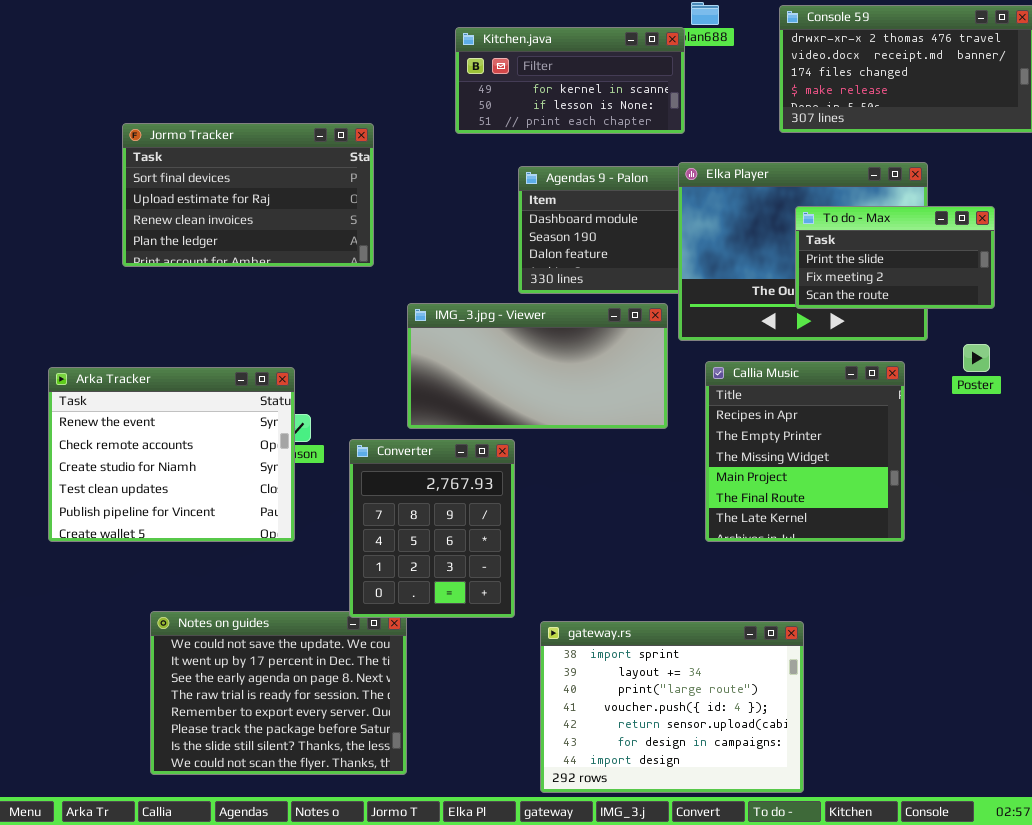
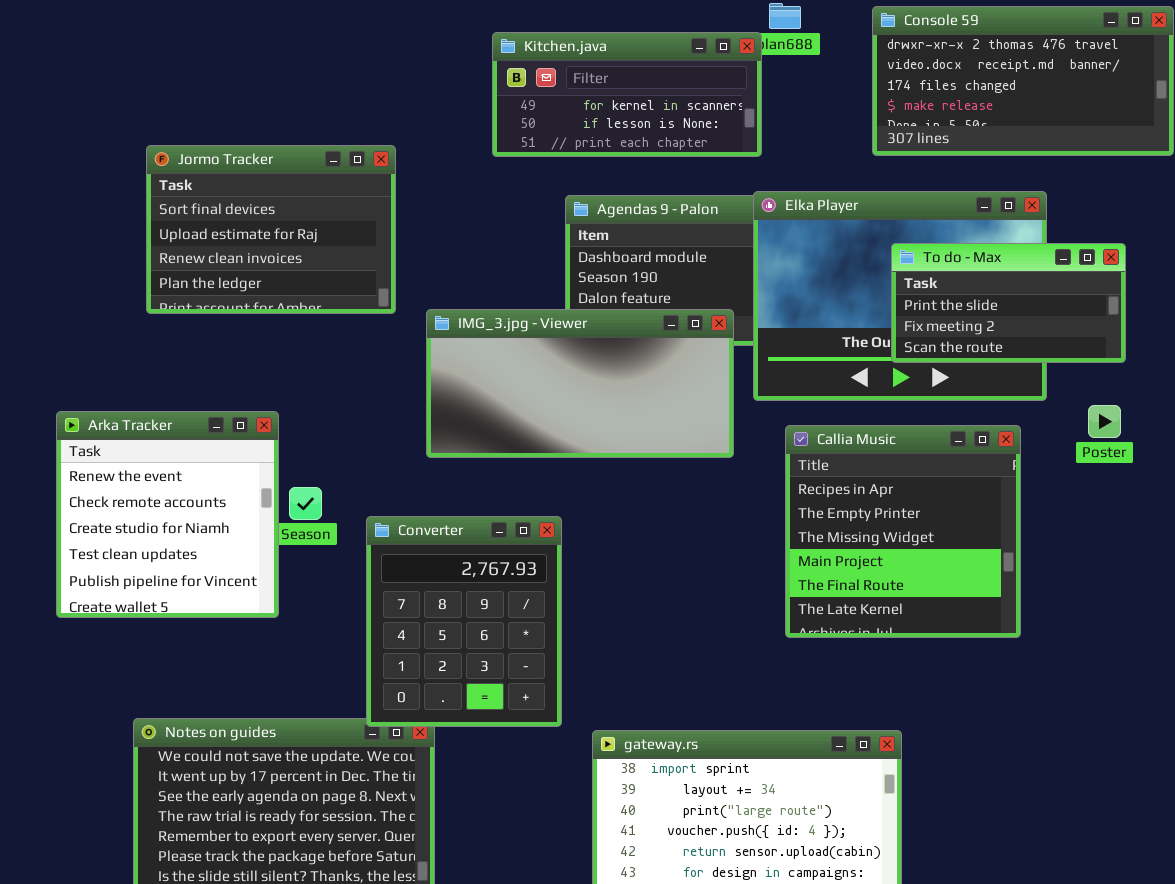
Jormo Tracker: [122,123,374,267] -> [146,145,396,314], resized
IMG_3.jpg - Viewer: [407,303,668,429] -> [426,309,734,458], moved
Arka Tracker: [48,367,295,542] -> [56,411,279,618], moved, resized

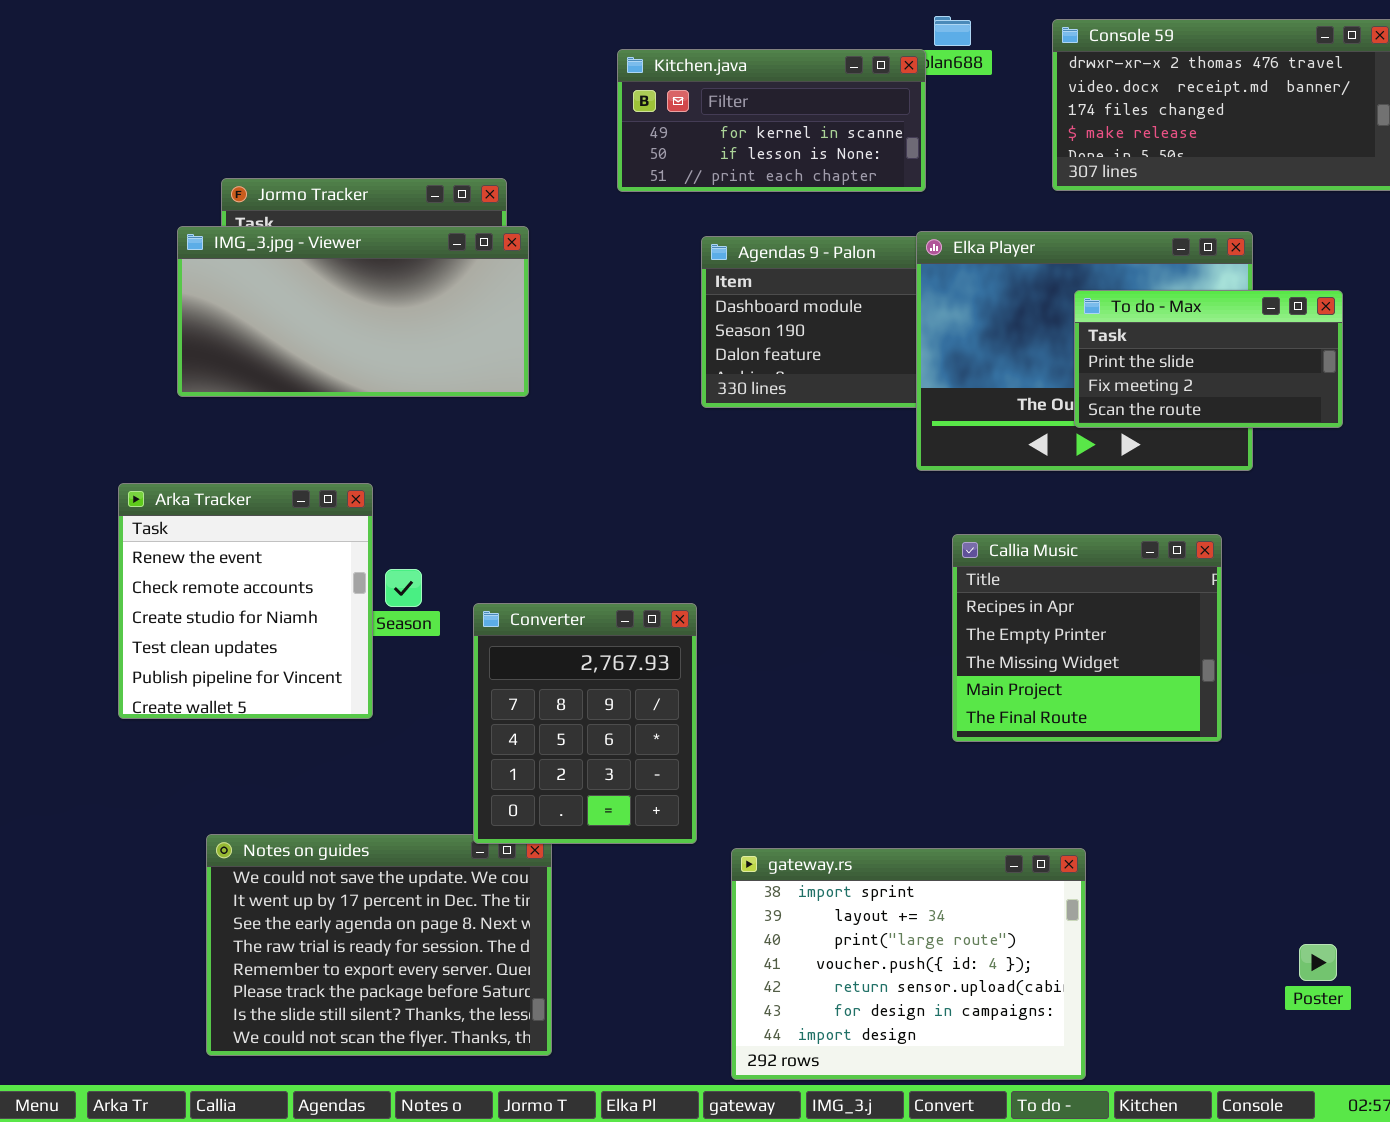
IMG_3.jpg - Viewer: [426,309,734,458] -> [177,226,529,397], moved
Poster: [1088,405,1121,438] -> [1299,944,1337,981], moved
Callia Music: [785,425,1021,638] -> [952,534,1222,742], resized

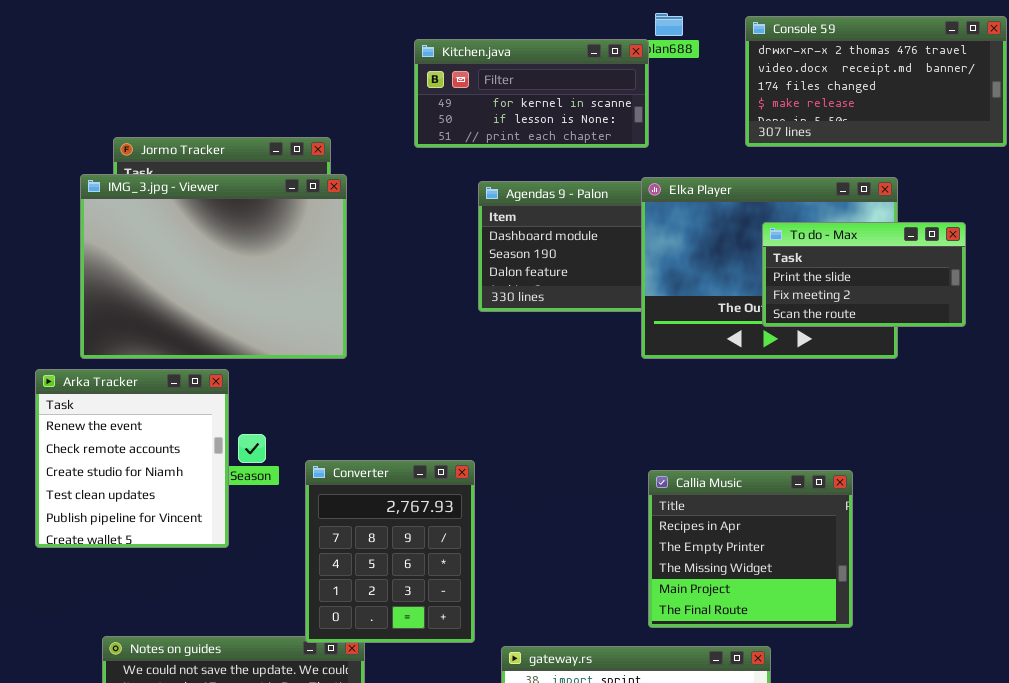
IMG_3.jpg - Viewer: [177,226,529,397] -> [80,174,347,359], resized
Callia Music: [952,534,1222,742] -> [648,470,853,628], moved

